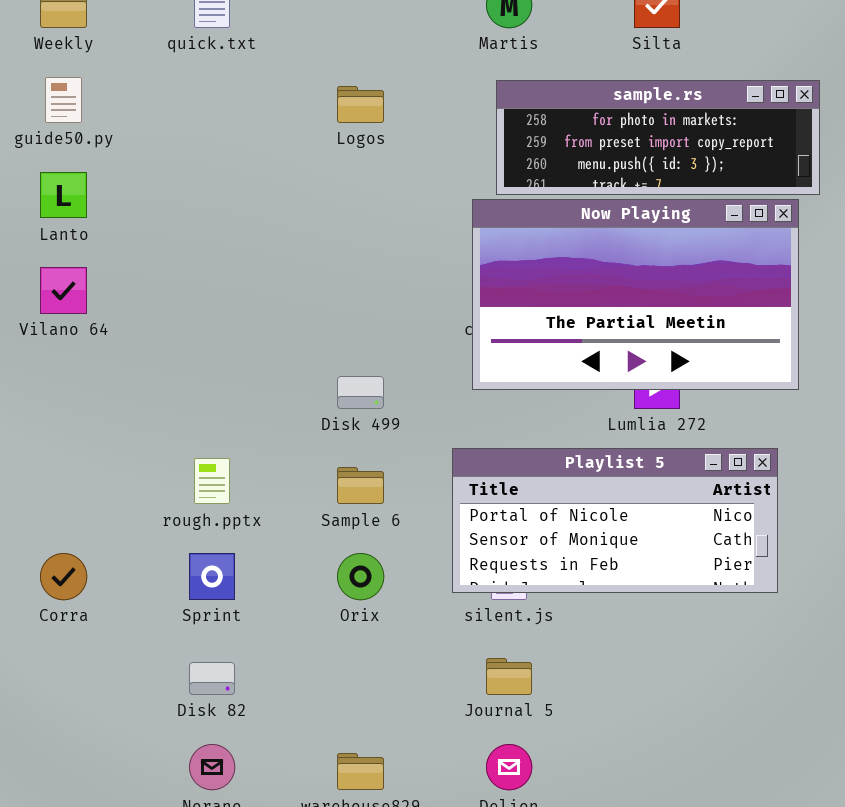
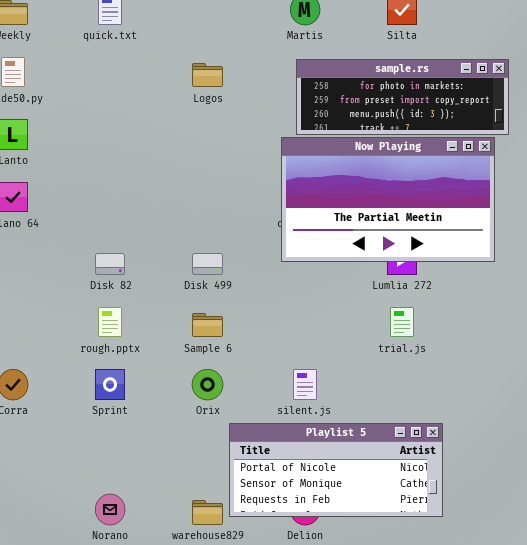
Playlist 5: [452,448,778,593] -> [229,423,443,517], moved
Disk 82: [189,662,235,695] -> [95,253,125,275], moved

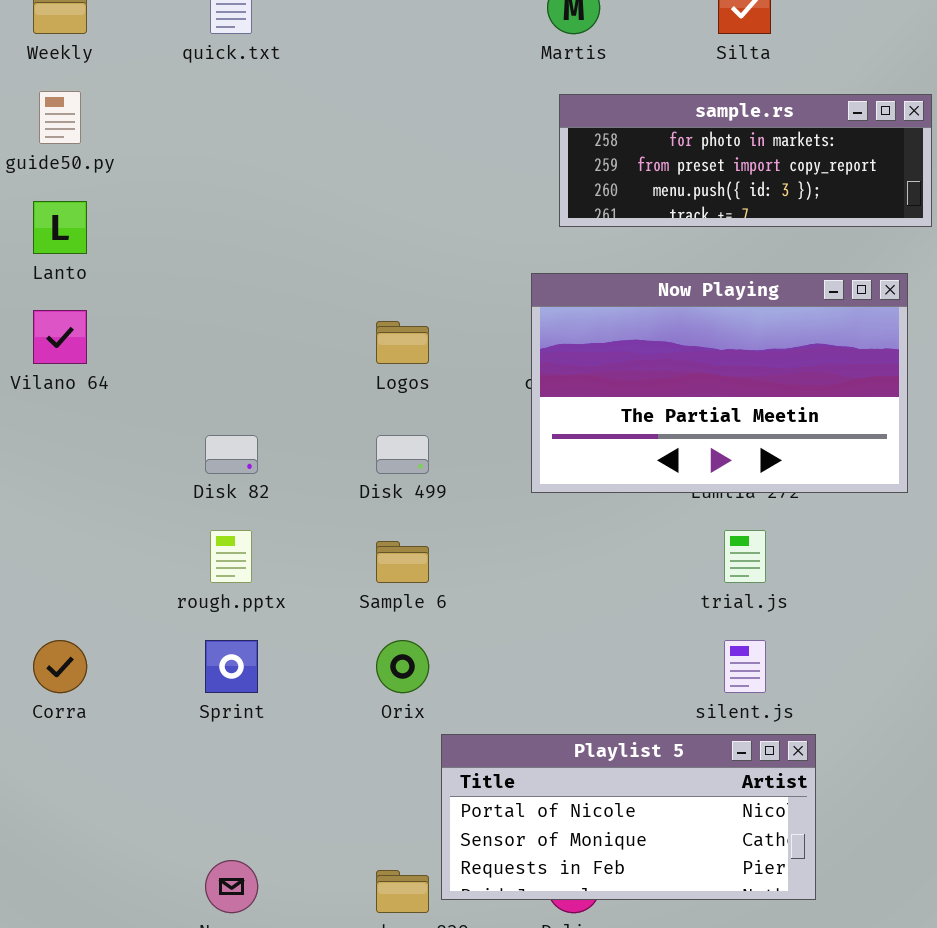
Logos: [192,63,223,87] -> [376,321,429,364], moved
Now Playing: [281,137,495,262] -> [531,273,908,493], moved
silent.js: [293,369,317,400] -> [724,640,766,693], moved

